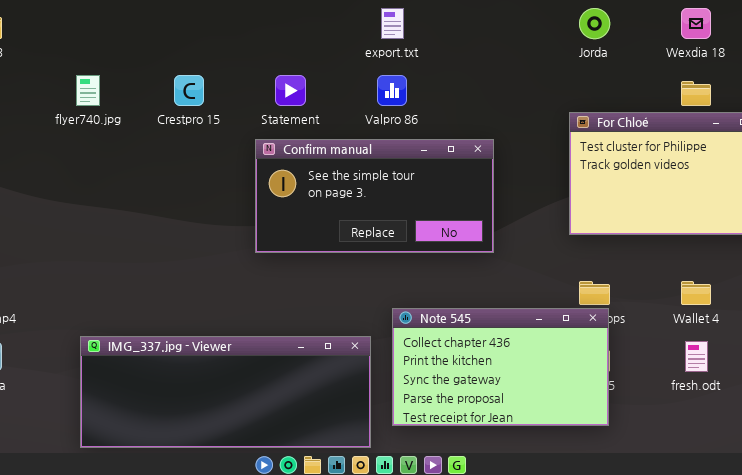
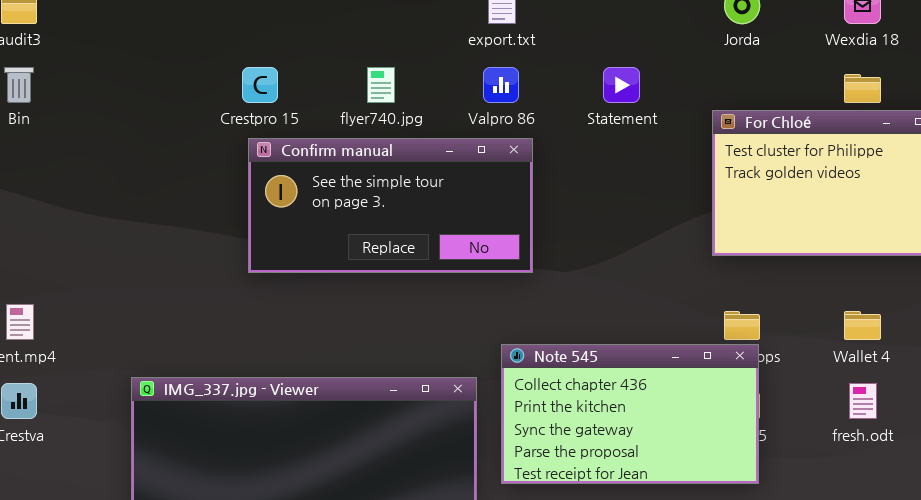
flyer740.jpg: [76,75,100,106] -> [367,67,395,103], moved
Statement: [275,75,306,106] -> [603,67,640,103], moved
Confirm manual: [255,139,494,253] -> [248,138,533,273], moved

